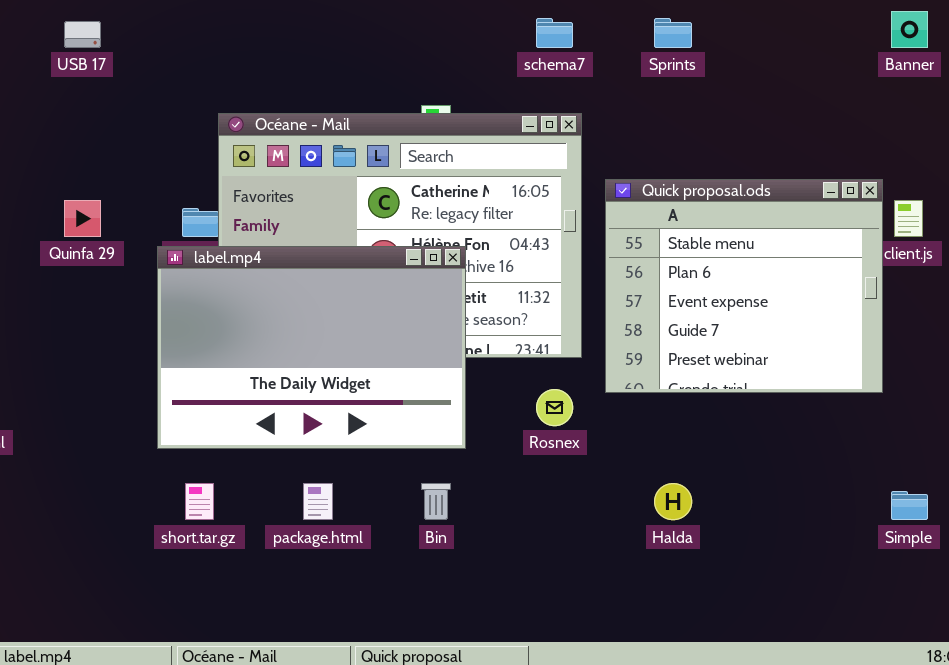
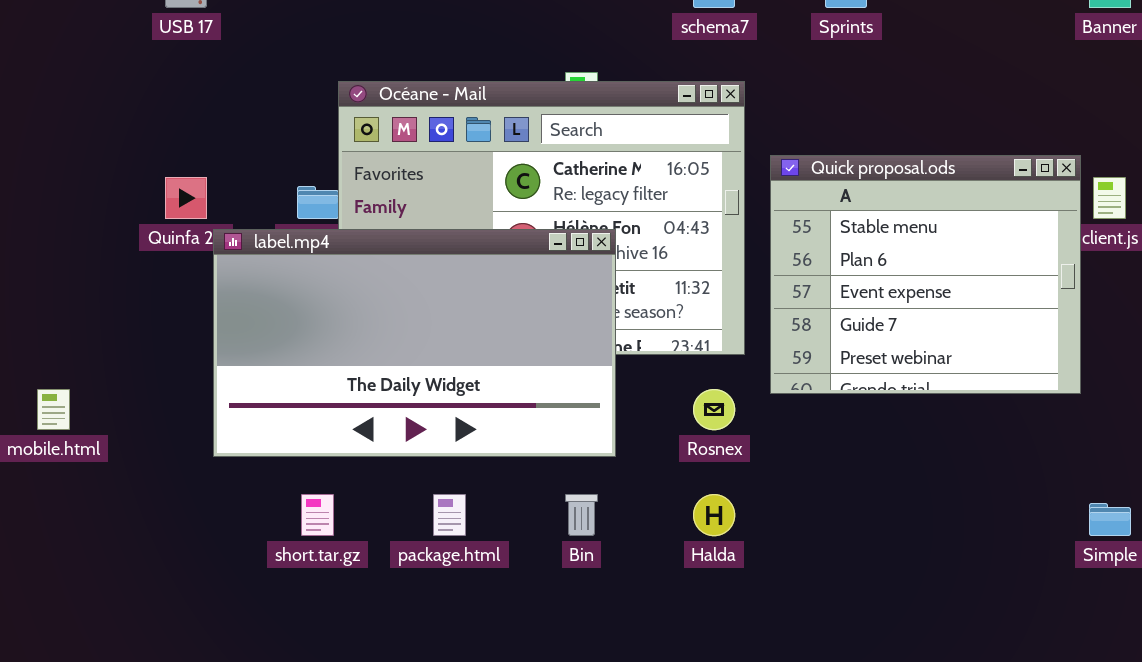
label.mp4: [157,246,466,449] -> [213,229,616,457], resized
Halda: [654,483,692,520] -> [693,494,735,536], moved

